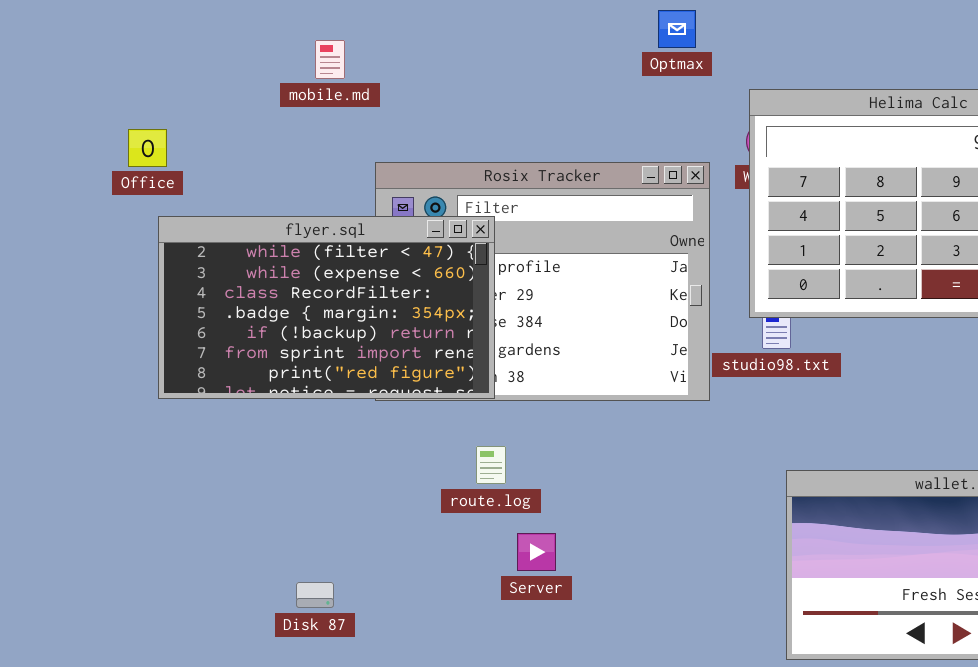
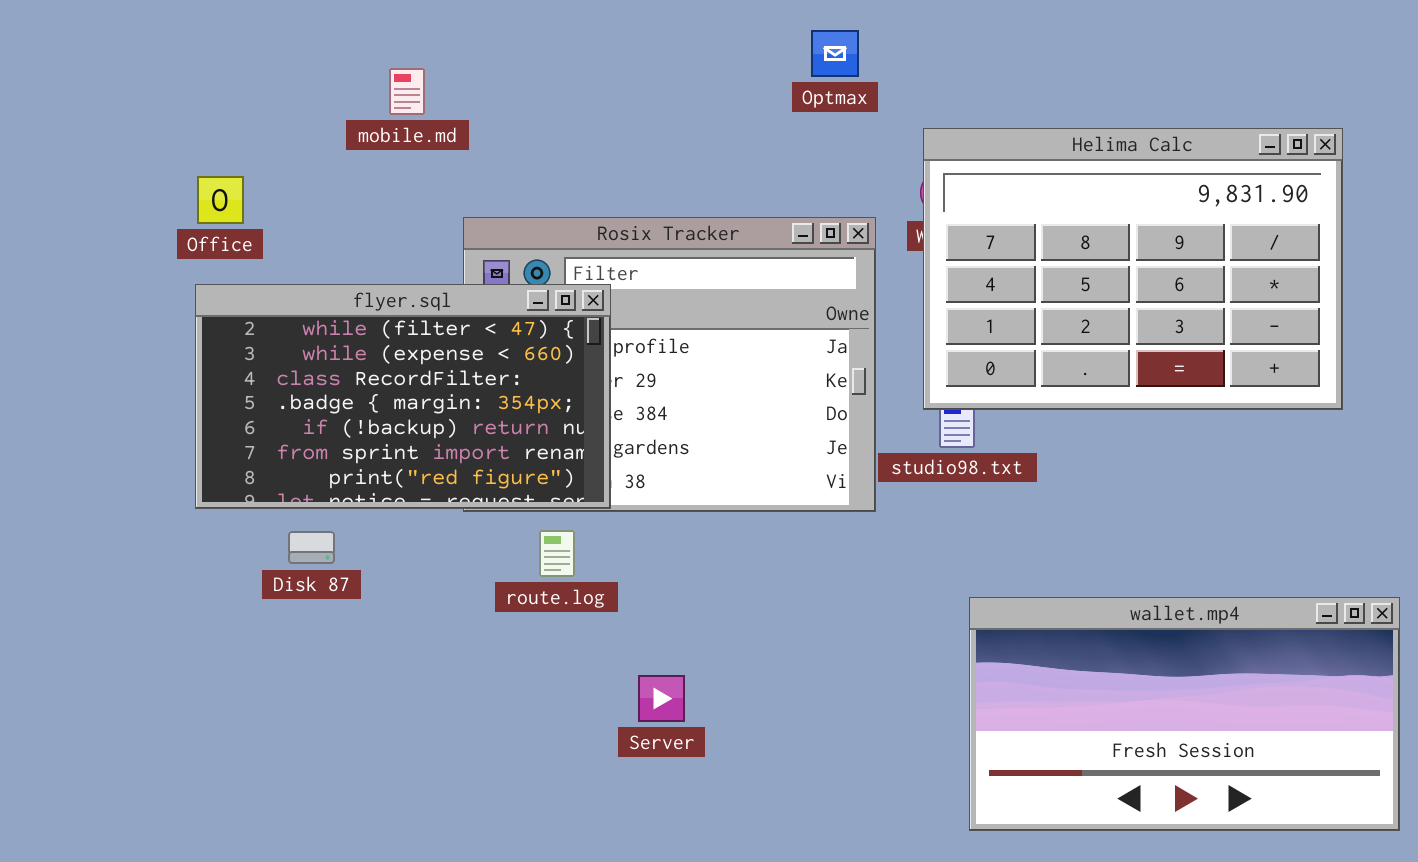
Office: [128,129,167,167] -> [197,176,244,224], moved
route.log: [476,446,506,484] -> [539,530,575,577], moved
Disk 87: [296,582,334,608] -> [288,531,335,564], moved

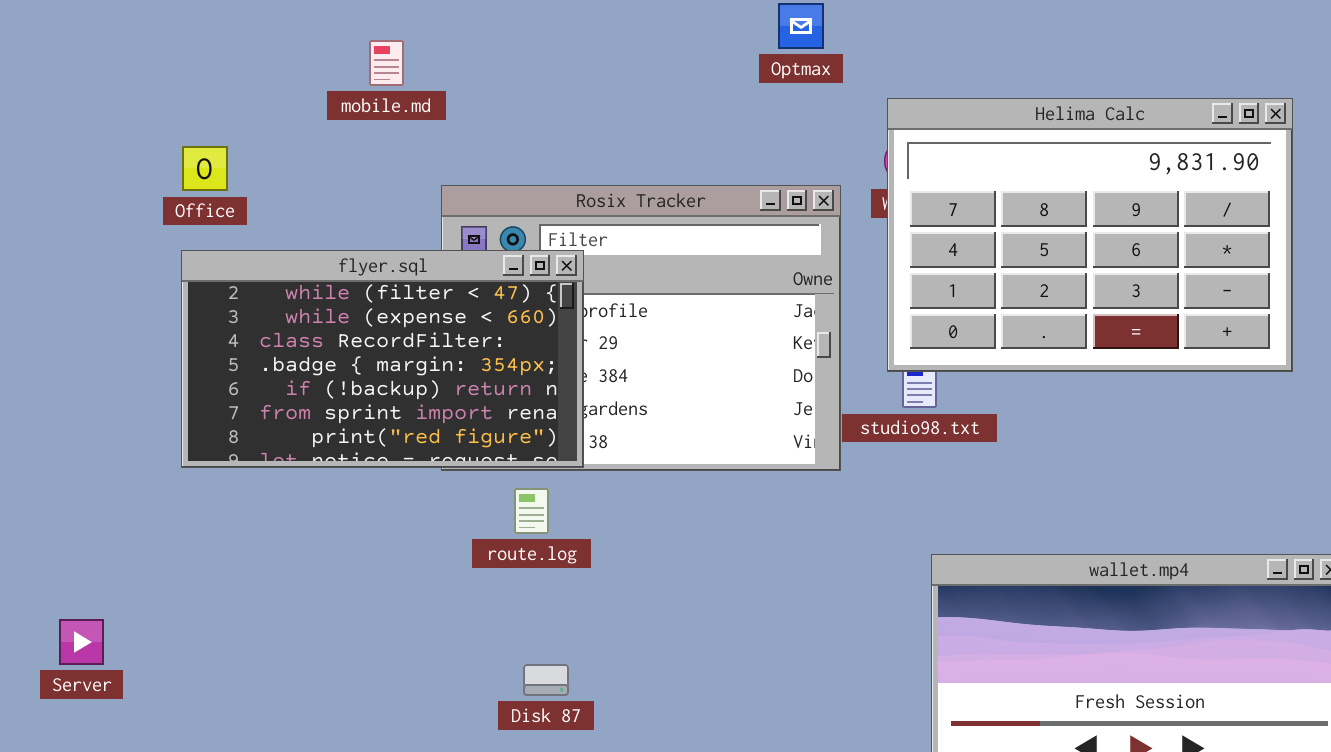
Disk 87: [288,531,335,564] -> [523,664,569,696], moved
Server: [638,675,685,722] -> [59,619,104,665], moved

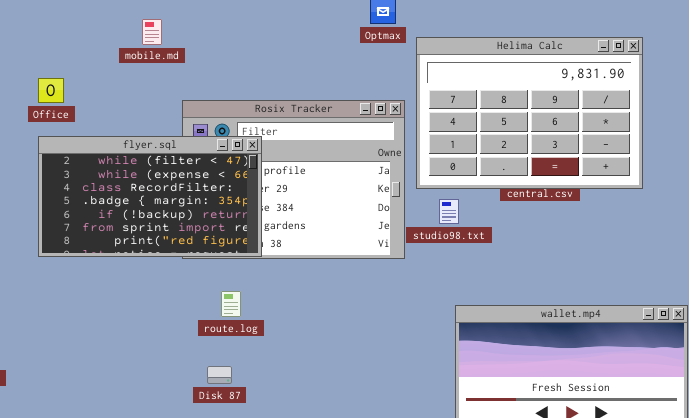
Helima Calc: [887,98,1293,372] -> [416,37,643,189], moved
route.log: [514,488,549,534] -> [221,291,241,317], moved
Disk 87: [523,664,569,696] -> [207,366,232,384], moved

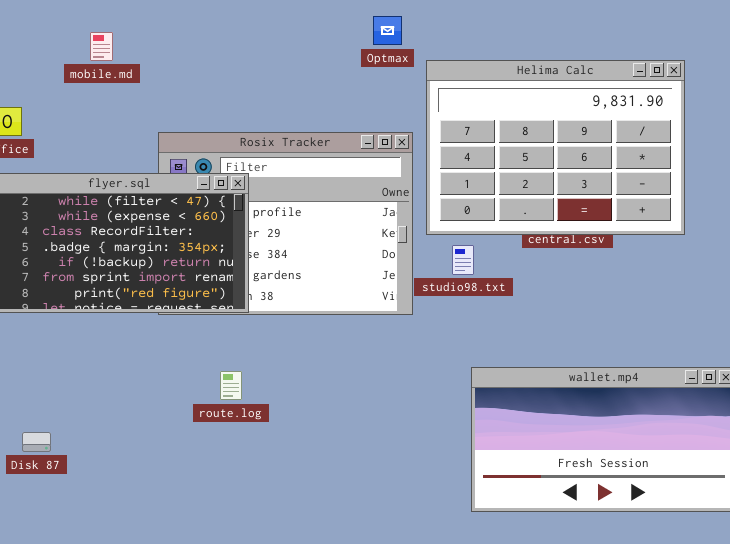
mobile.md: [142,19,162,45] -> [90,32,113,61], moved
route.log: [221,291,241,317] -> [220,371,242,400], moved
Disk 87: [207,366,232,384] -> [22,432,51,452], moved

